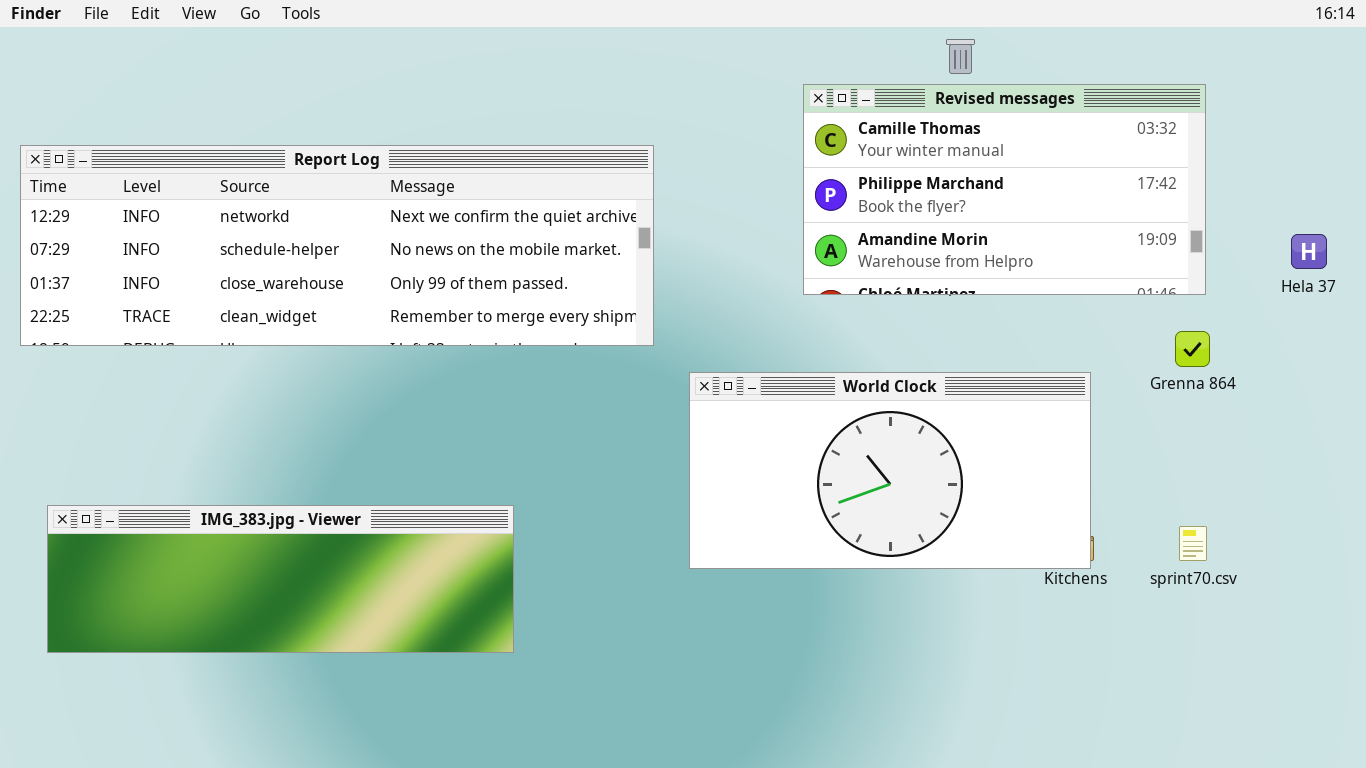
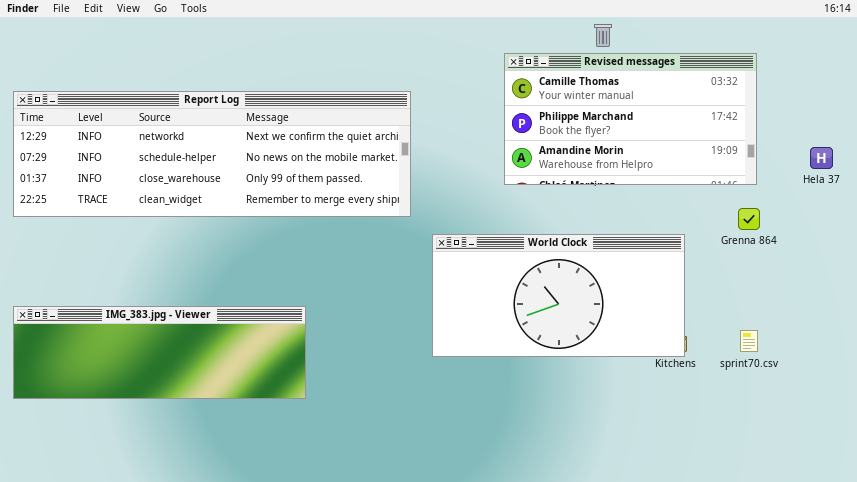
IMG_383.jpg - Viewer: [47,505,514,653] -> [13,306,306,399], moved

